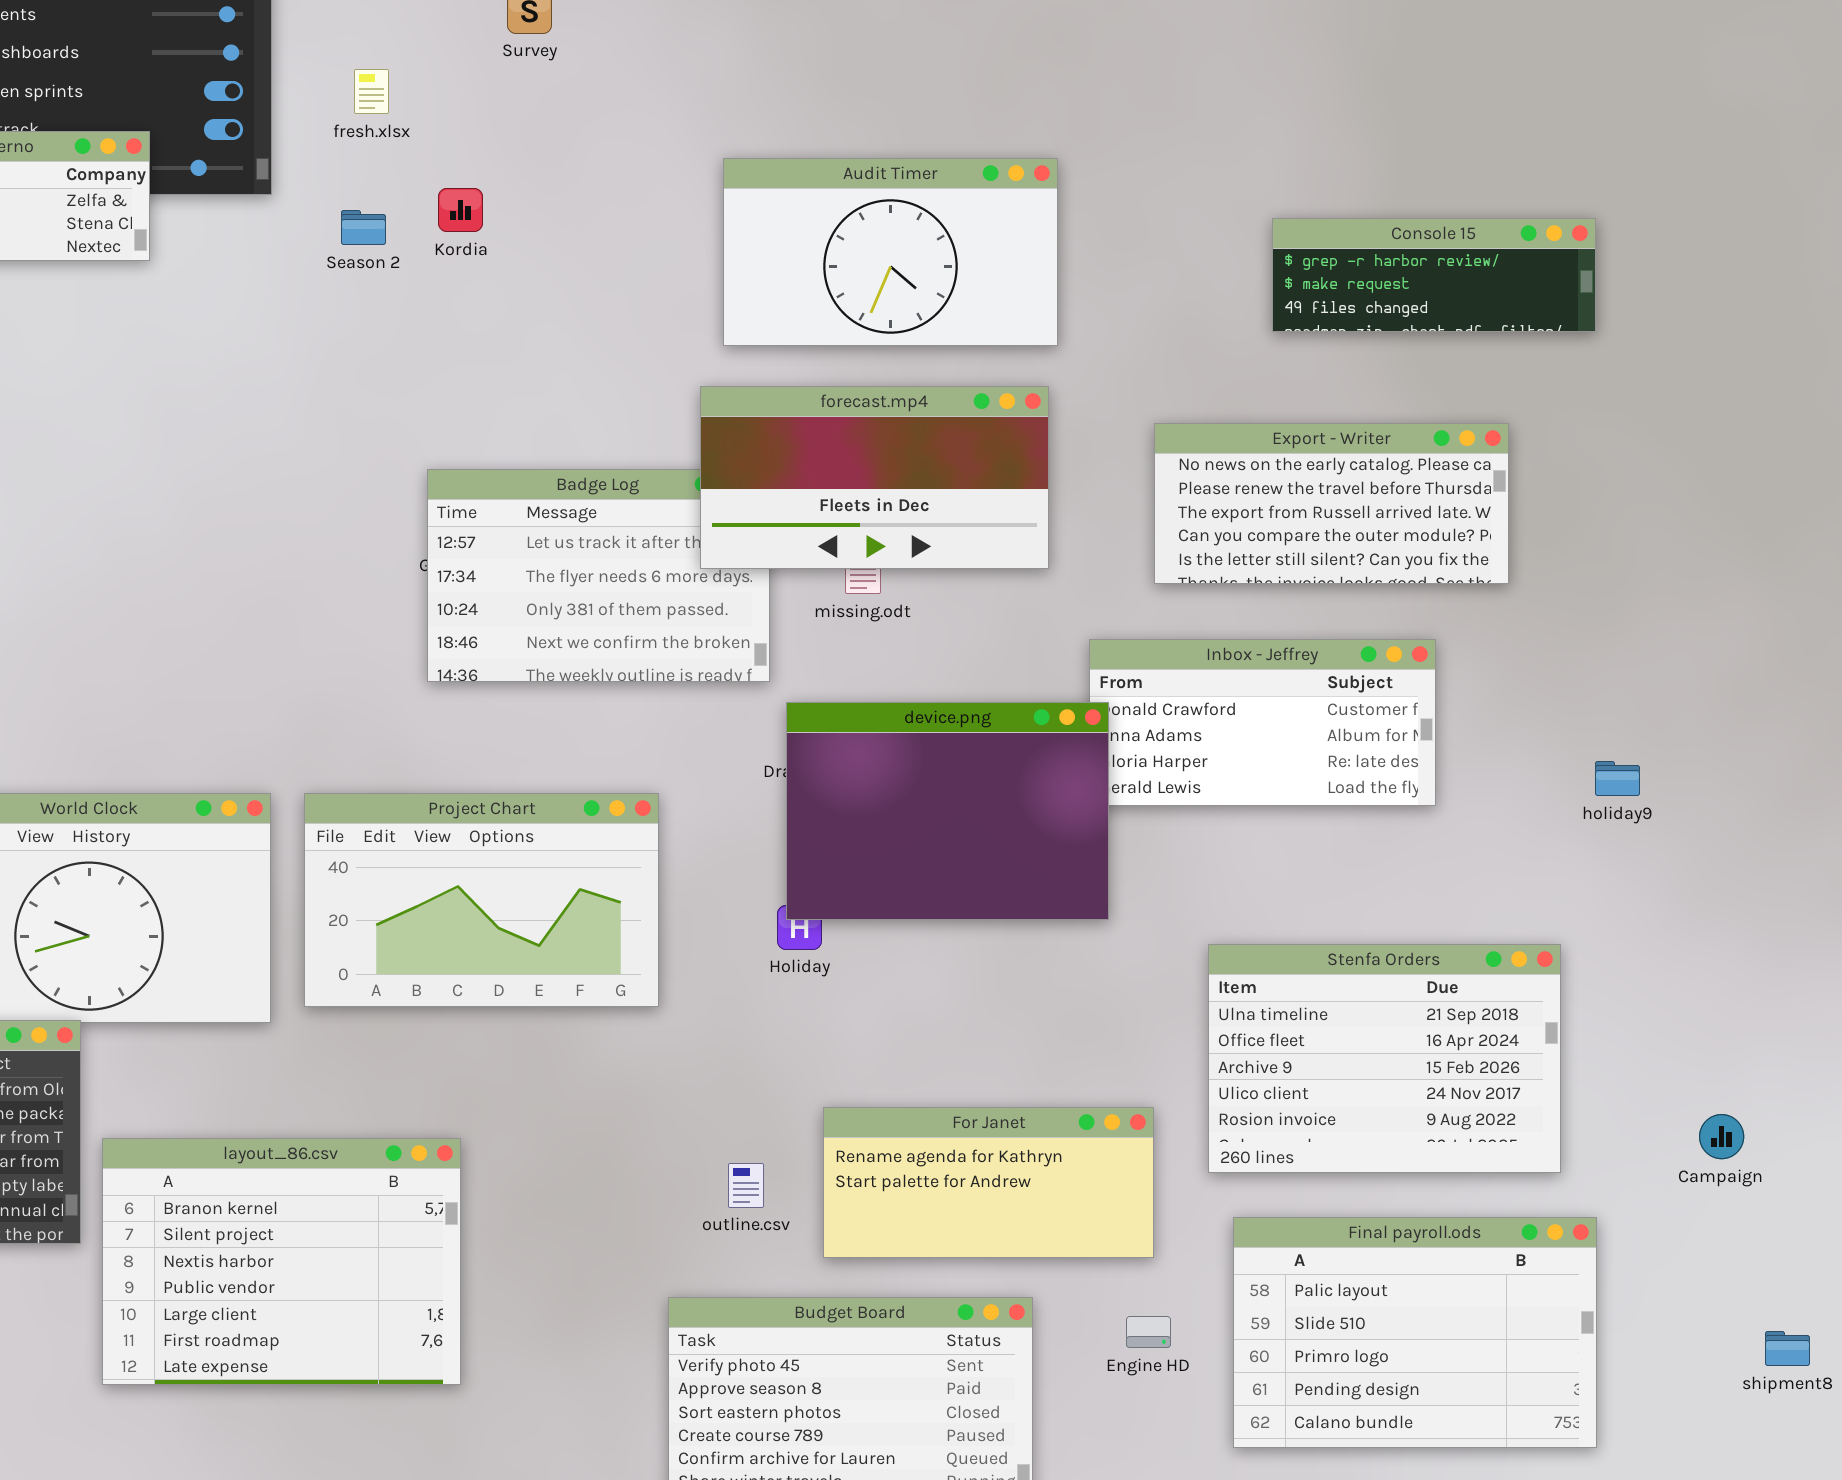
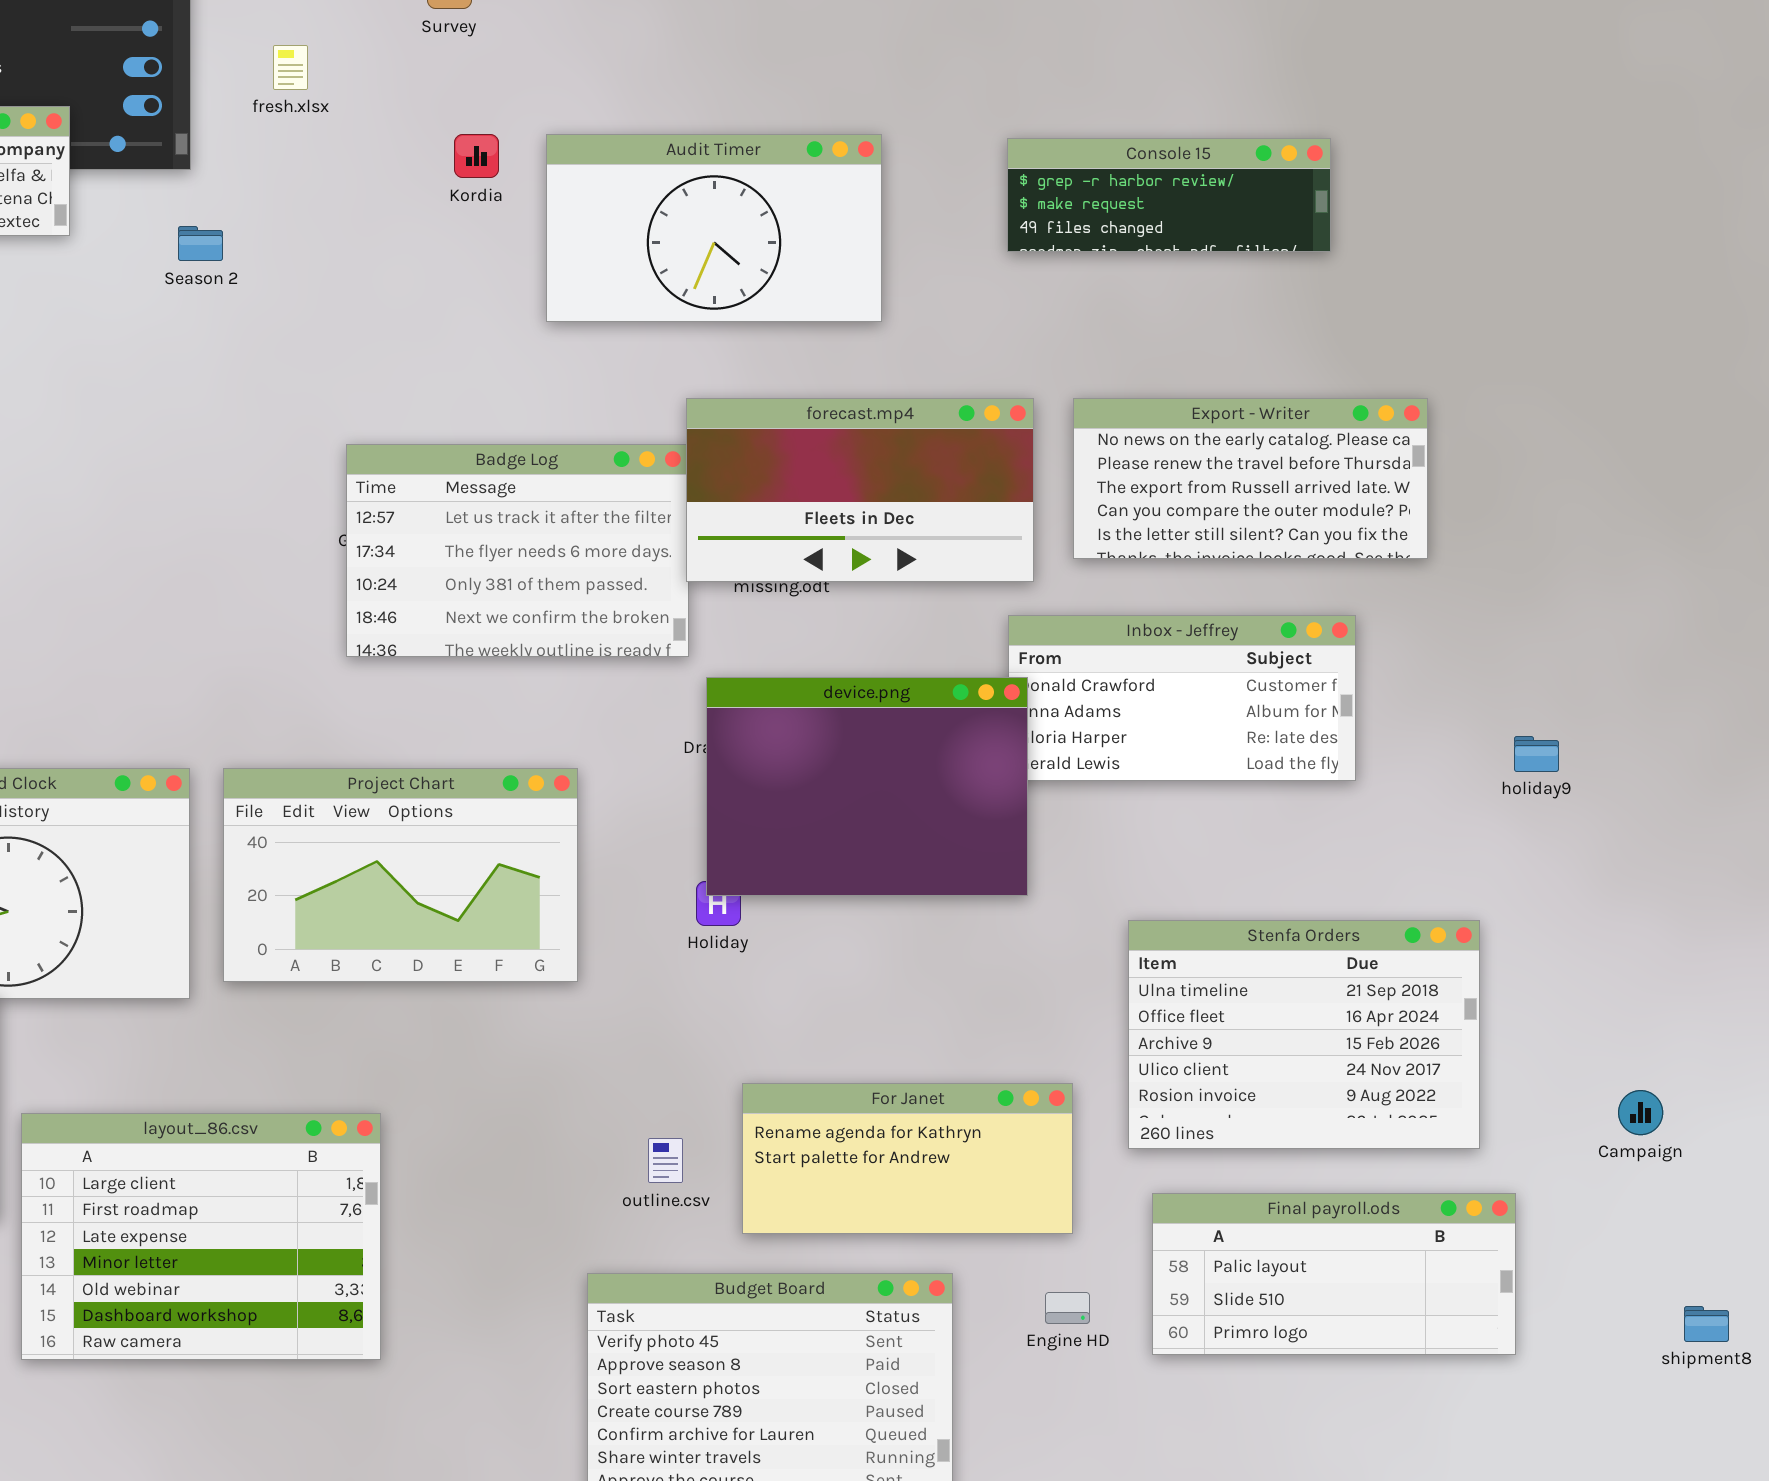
Audit Timer: [723,158,1058,346] -> [546,134,882,322], moved
Kordia: [438,188,483,232] -> [454,134,499,178], moved
Season 2: [341,210,386,245] -> [178,226,223,261], moved
Console 15: [1272,218,1596,332] -> [1007,138,1331,252], moved
forecast.mp4: [700,386,1049,569] -> [686,398,1034,582], moved
layout_86.csv: [102,1138,461,1385] -> [21,1113,381,1360], scrolled down 4 rows
Final payroll.ods: [1233,1217,1597,1448] -> [1152,1193,1516,1355], resized

